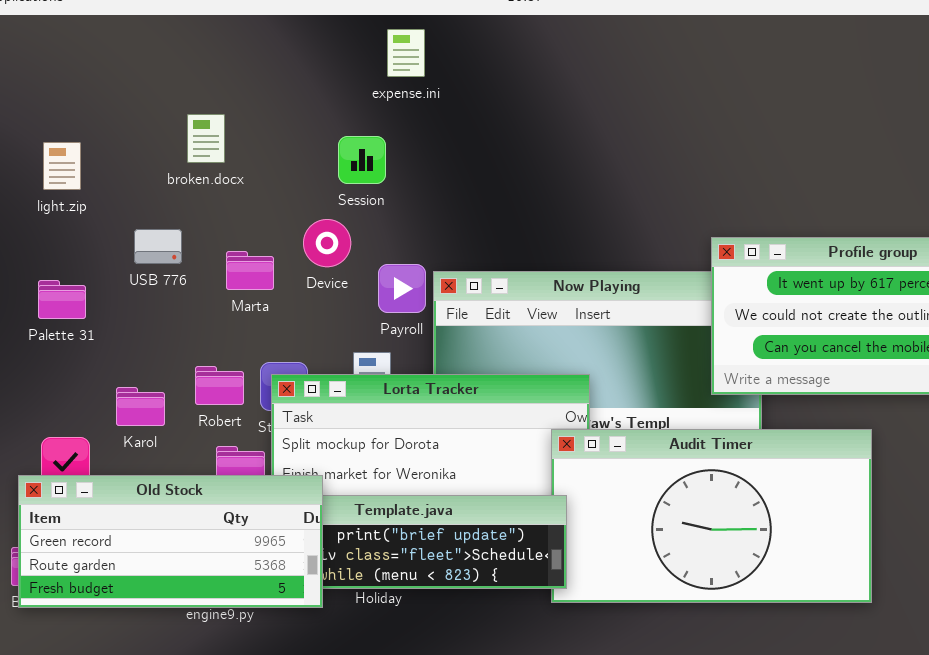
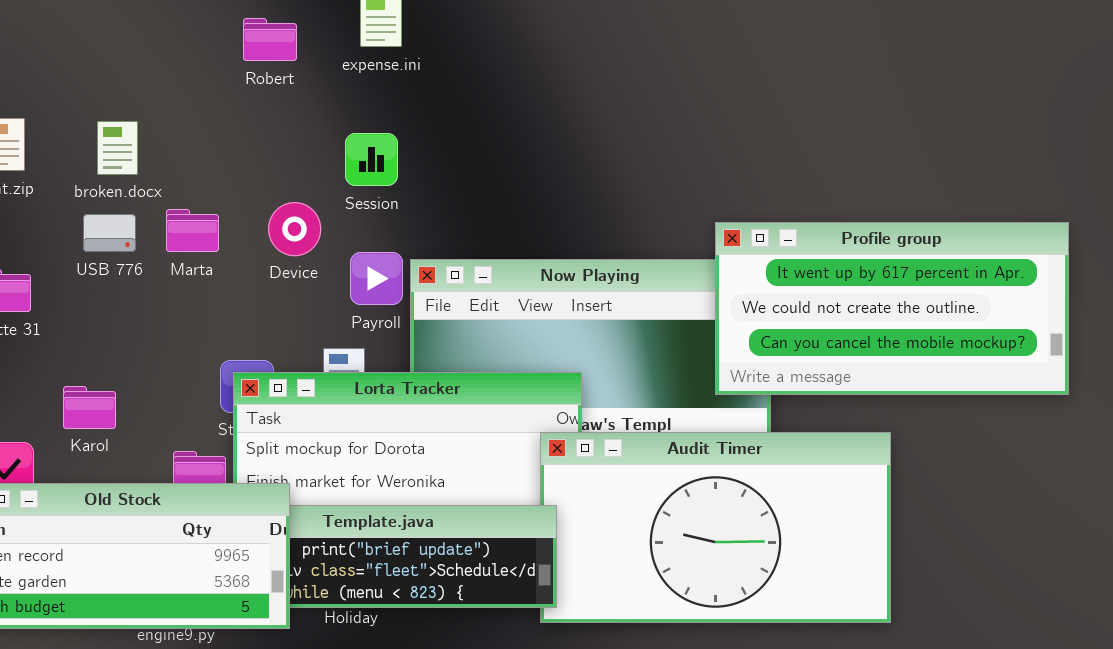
broken.docx: [187,114,225,163] -> [97,121,138,175], moved
Session: [338,136,386,184] -> [345,133,398,186], moved
Marta: [226,251,274,290] -> [166,209,219,252], moved
Robert: [195,366,244,405] -> [243,18,297,61], moved

